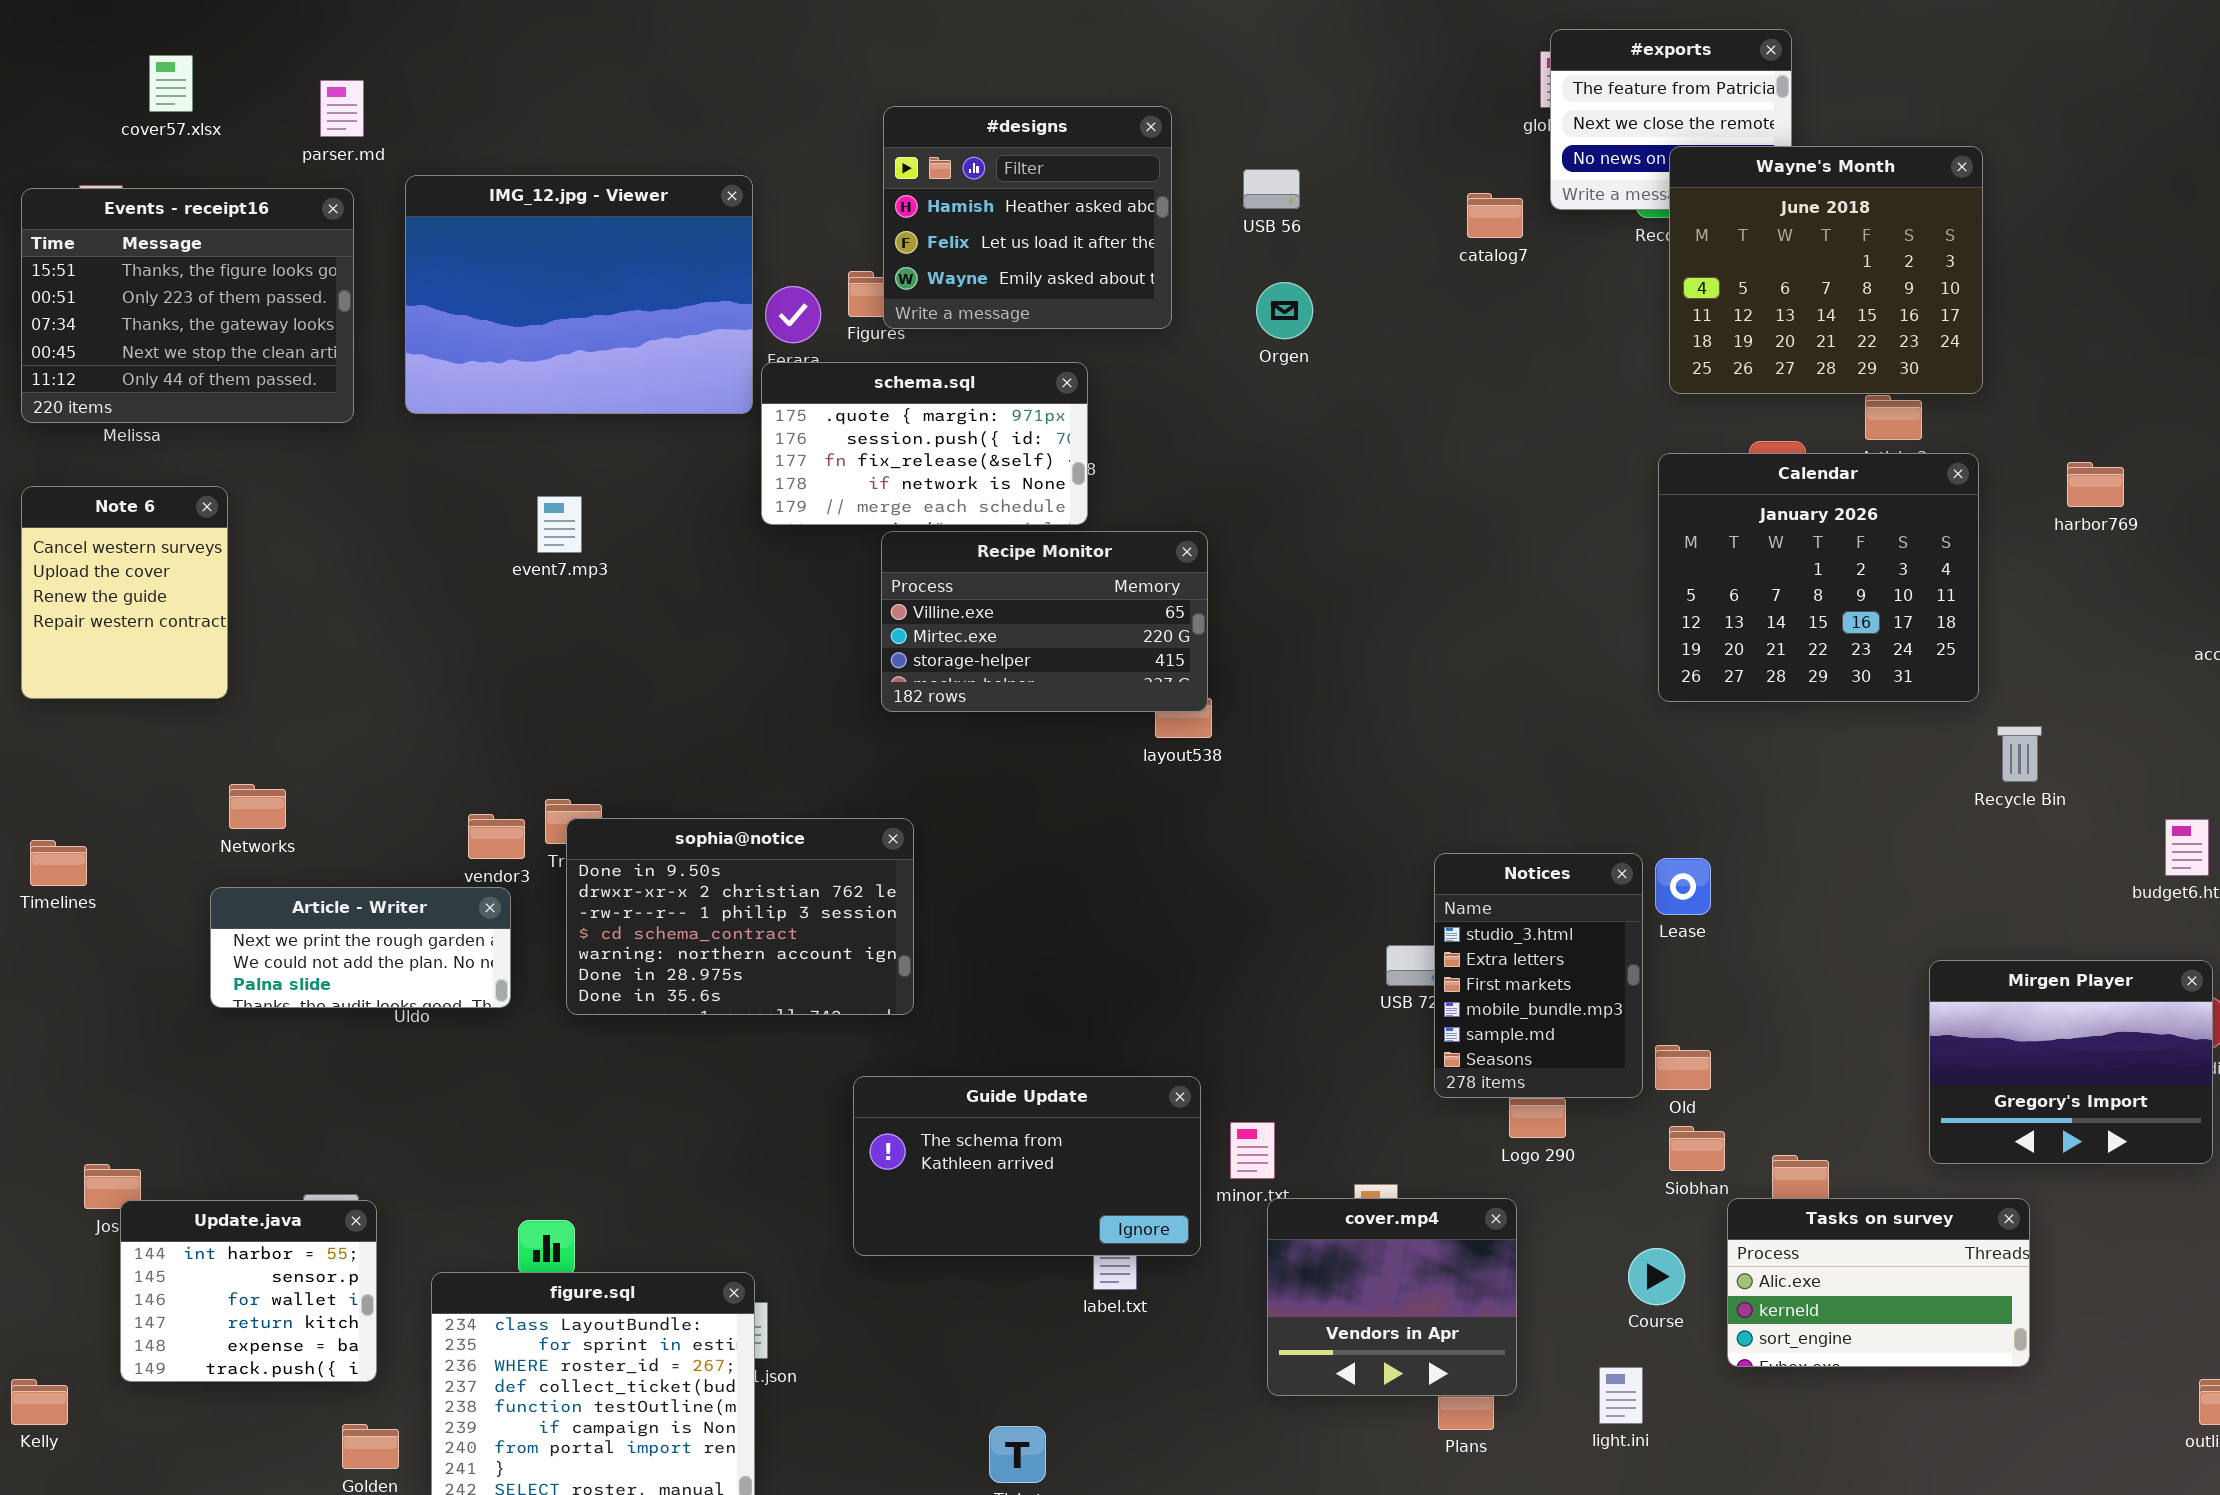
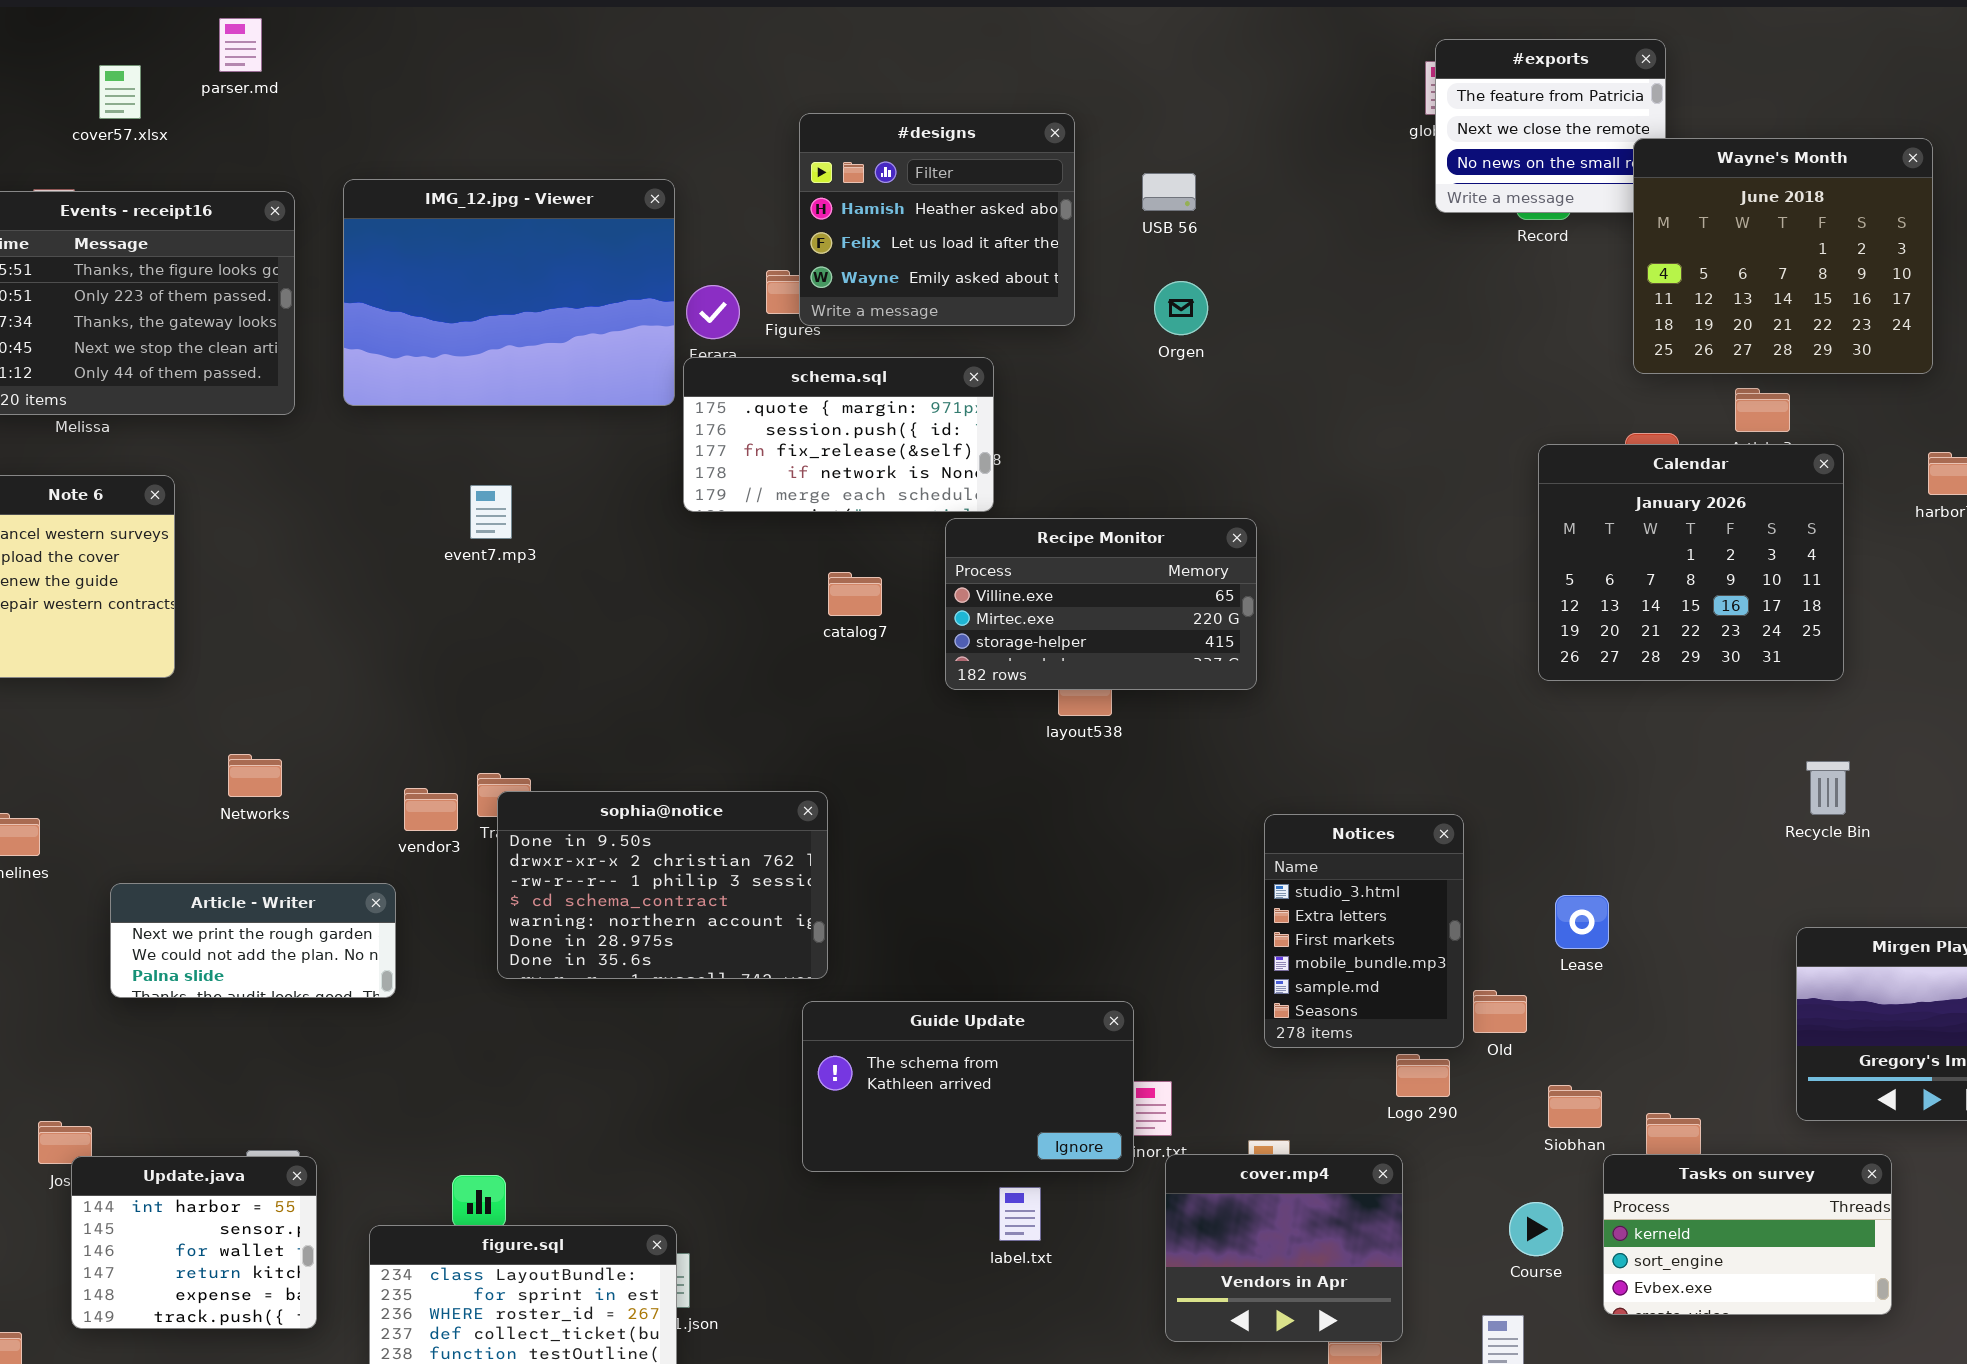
parser.md: [320,80,364,137] -> [219,18,262,72], moved
Wayne's Month: [1669,146,1983,394] -> [1633,138,1933,374], moved
catalog7: [1467,193,1523,238] -> [828,572,882,616], moved
Recipe Monitor: [881,531,1208,712] -> [945,518,1257,690], moved
Recycle Bin: [1997,726,2042,782] -> [1806,761,1850,815], moved
Networks: [229,784,286,829] -> [228,754,282,797], moved
Notices: [1434,853,1643,1098] -> [1264,814,1464,1048], moved
Lease: [1655,858,1711,915] -> [1555,895,1609,949], moved
Article - Writer: [210,887,511,1008] -> [110,883,396,998], moved
Old: [1655,1045,1711,1090] -> [1473,990,1527,1033], moved
Guide Update: [853,1076,1201,1256] -> [802,1001,1134,1172], moved
Tasks on survey: [1727,1198,2030,1367] -> [1603,1154,1892,1315], scrolled down 1 row

